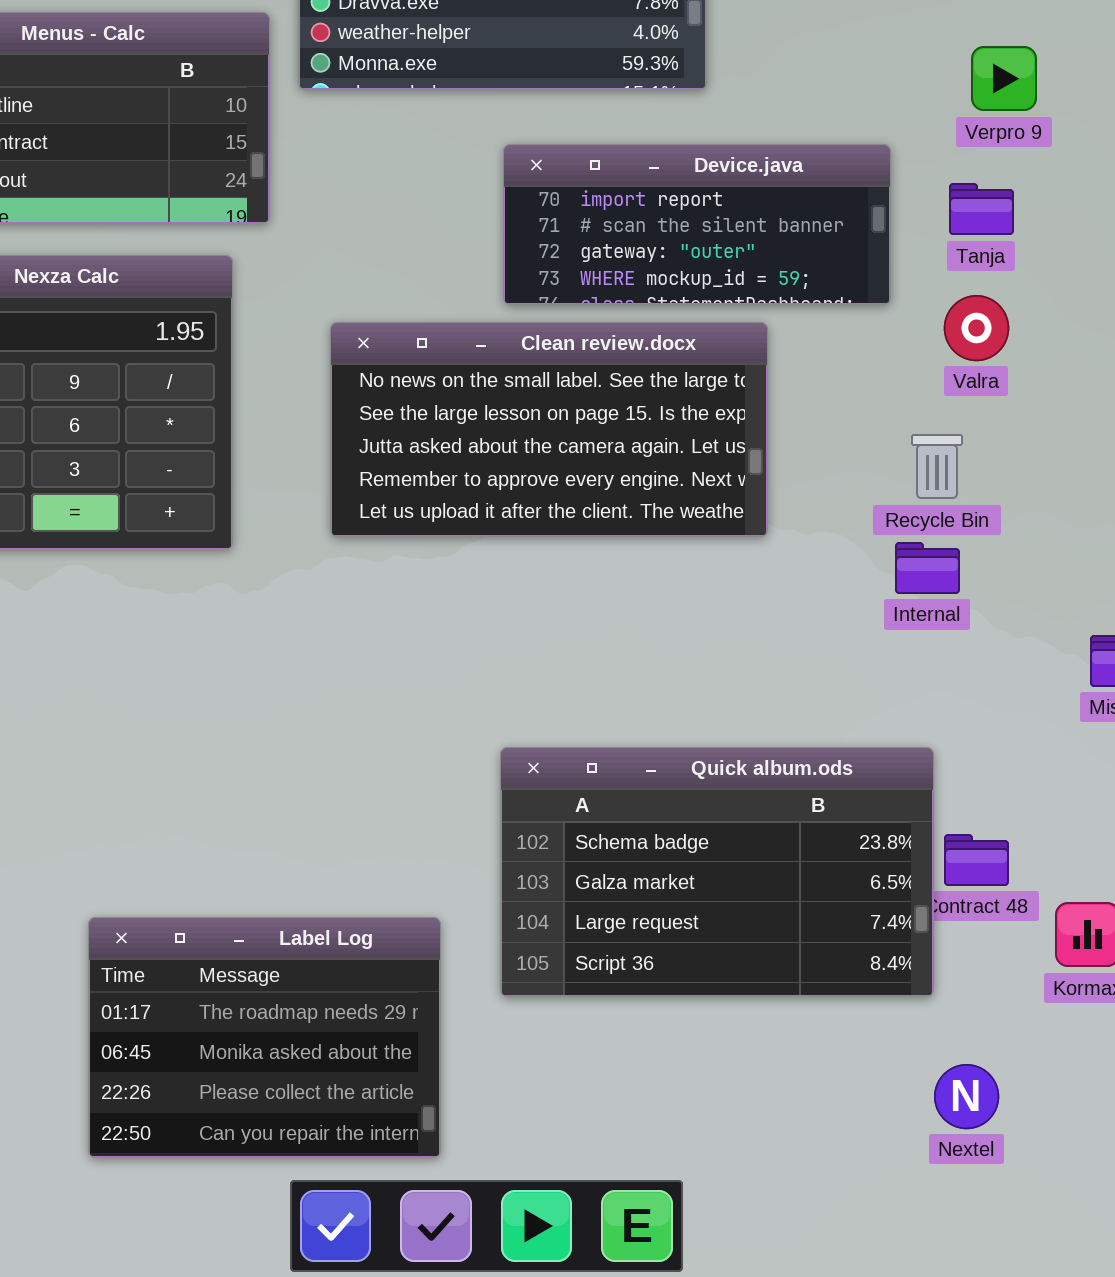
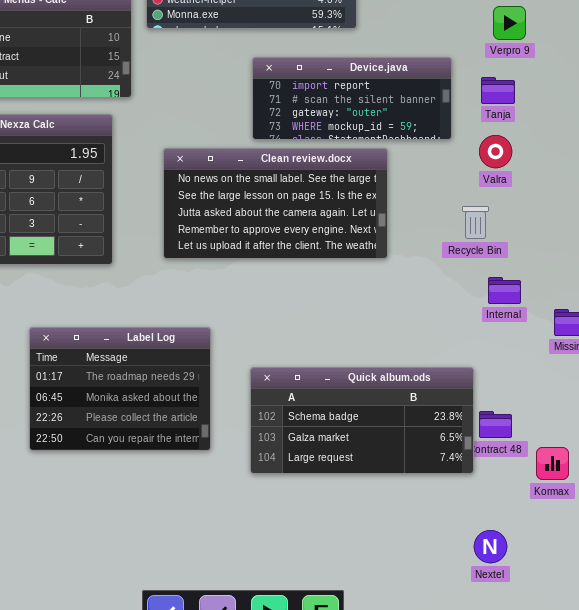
Internal: [895,542,960,594] -> [488,277,521,304], moved
Quick album.ods: [500,747,934,997] -> [250,367,474,474], resized
Label Log: [88,917,441,1158] -> [29,327,211,451], moved

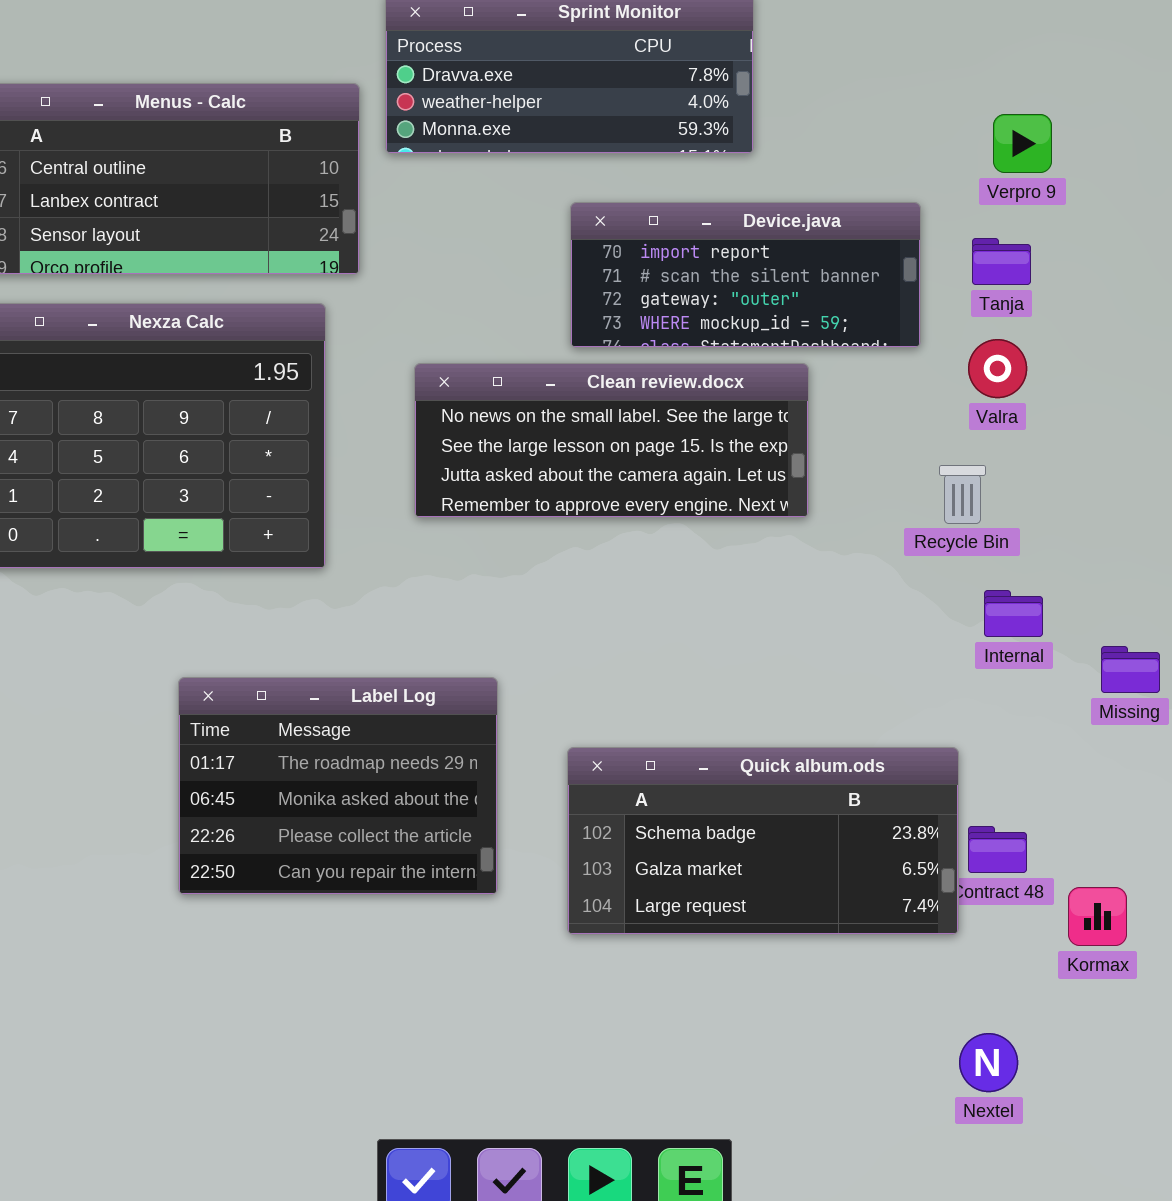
Clean review.docx: [163,148,388,259] -> [414,363,809,518], resized

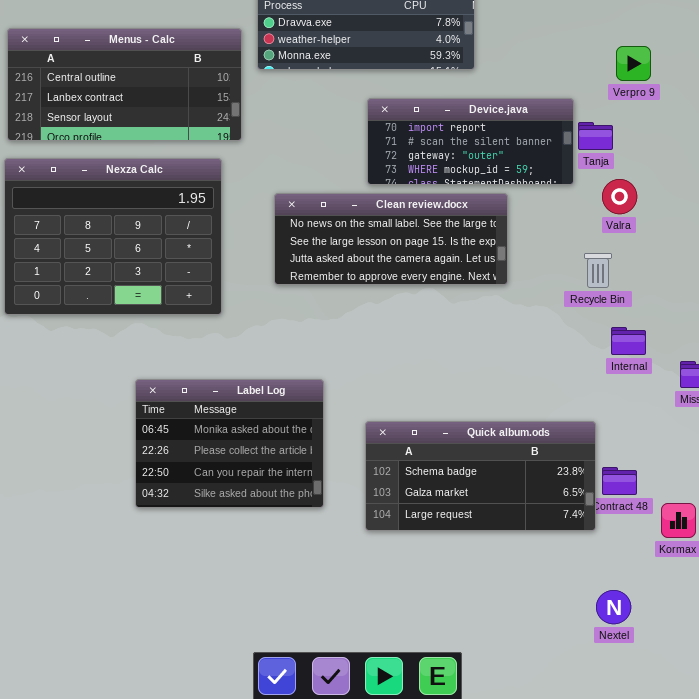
Tanja: [972,238,1031,285] -> [578,122,613,150], moved
Label Log: [178,677,498,895] -> [135,379,324,508], scrolled down 1 row

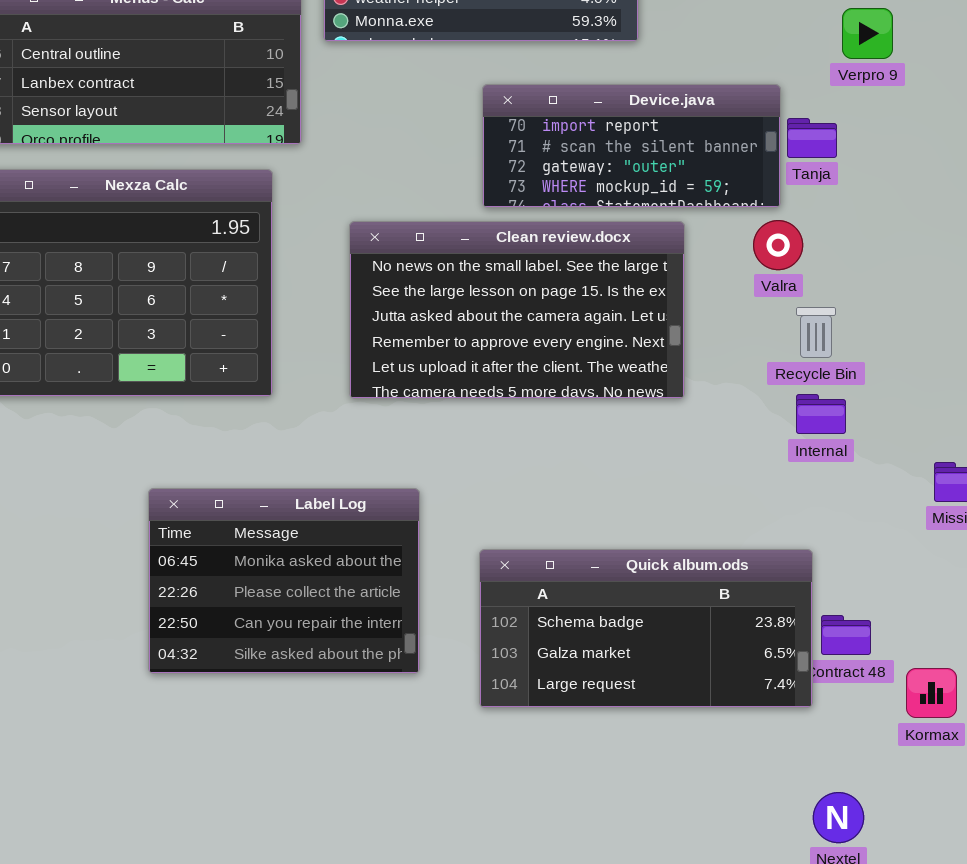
Valra: [602,179,637,214] -> [753,220,803,270], moved
Clean review.docx: [274,193,508,285] -> [349,221,685,399], resized
Internal: [611,327,646,355] -> [796,394,846,434], moved

